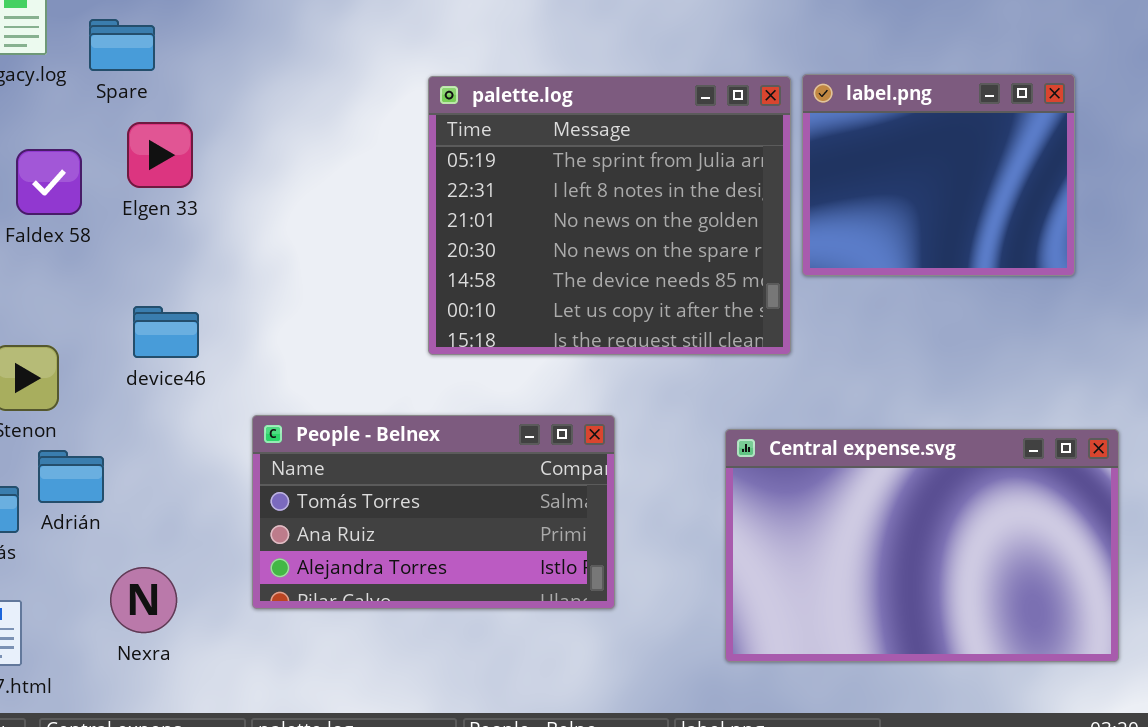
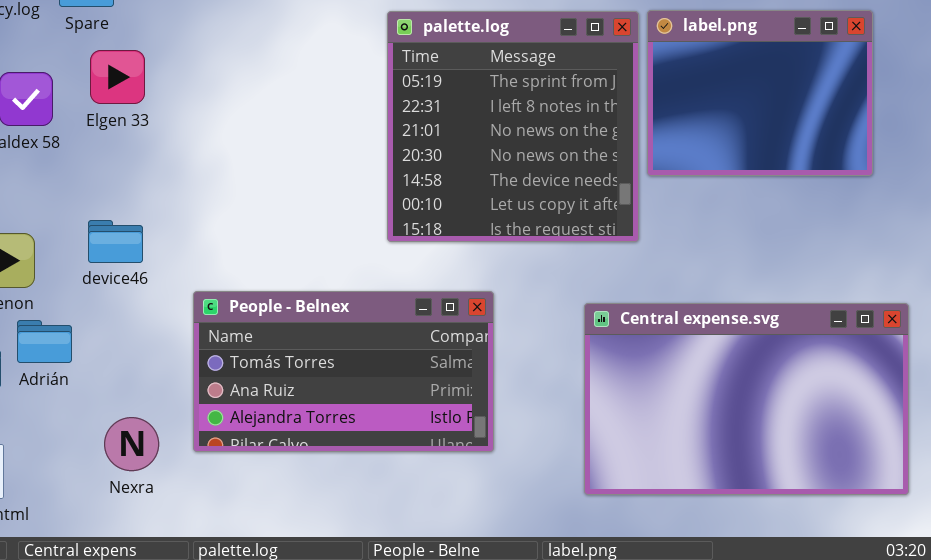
palette.log: [428,76,791,355] -> [387,11,639,242], resized
device46: [133,306,199,358] -> [88,220,143,263], moved
Nexra: [110,567,177,633] -> [104,417,159,471], moved

